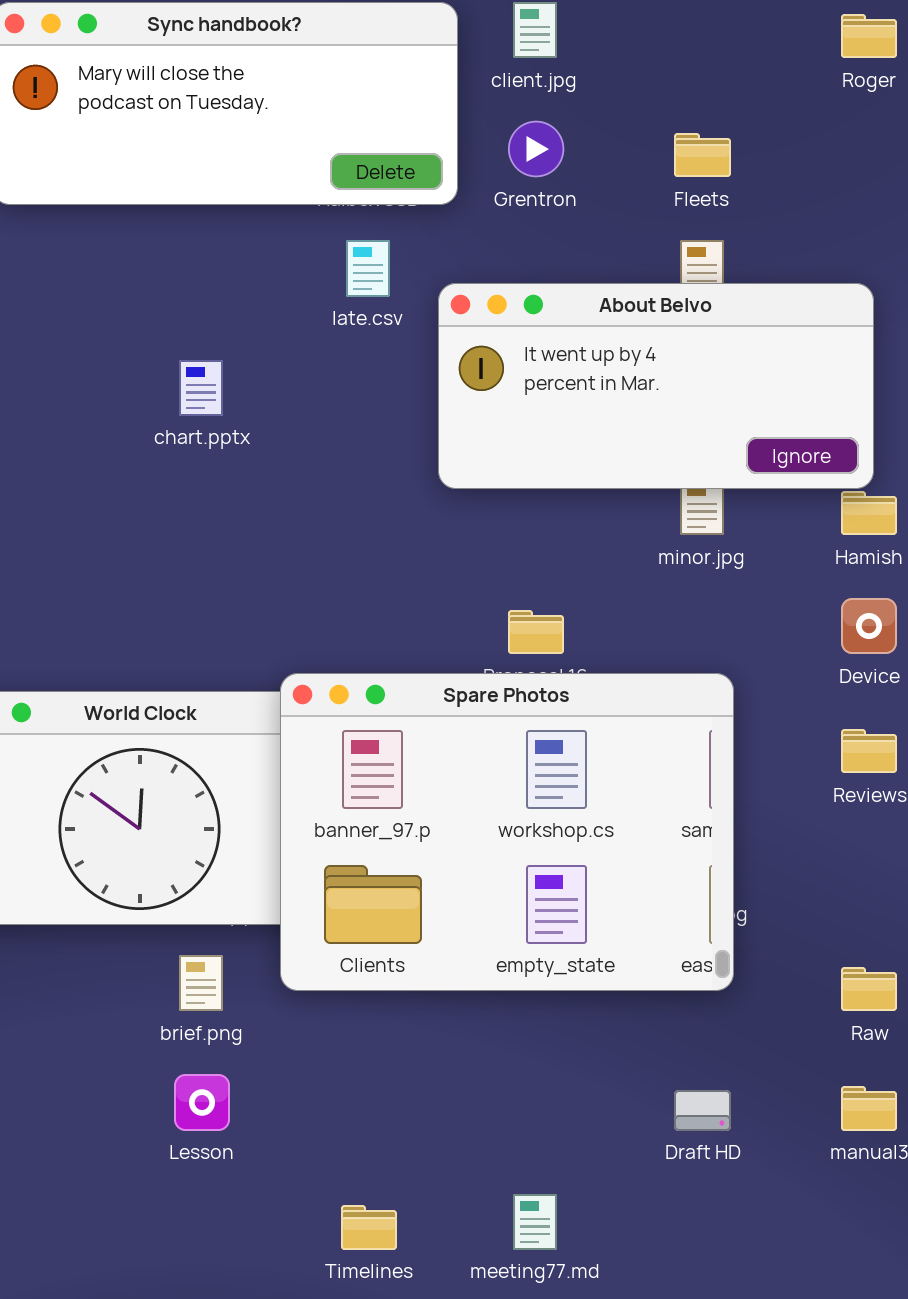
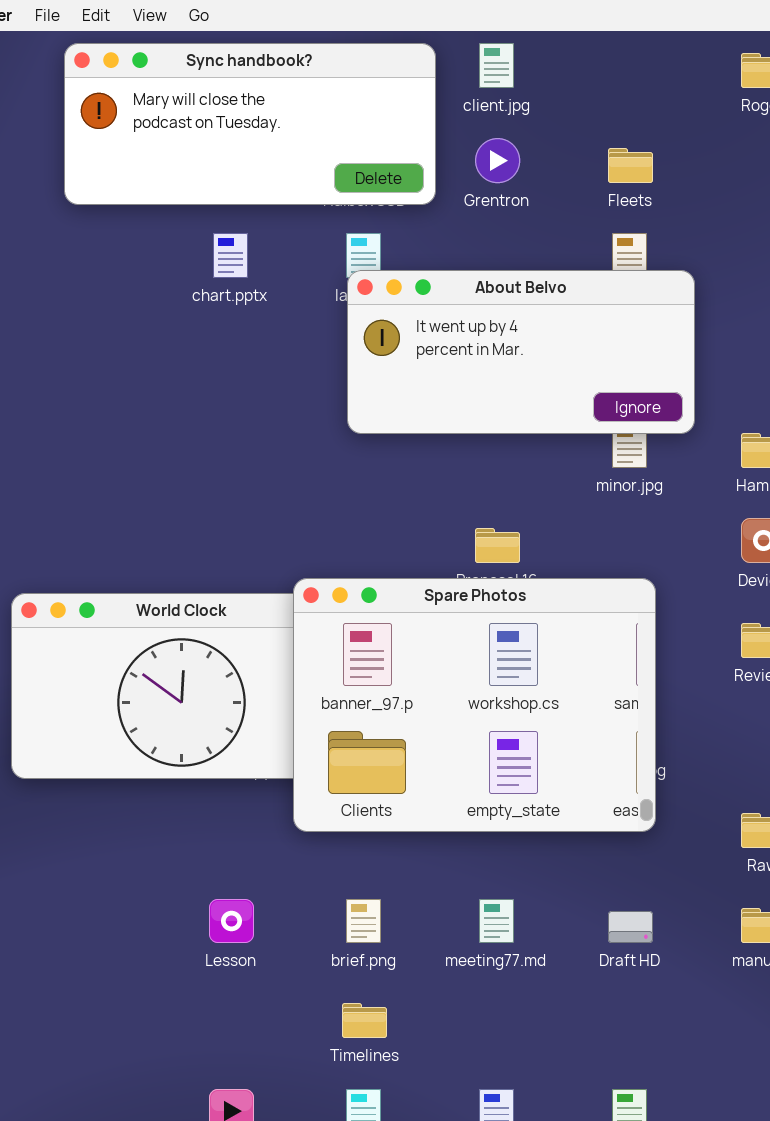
About Belvo: [438,283,874,489] -> [347,270,695,434], moved
chart.pptx: [179,360,223,416] -> [213,233,248,278], moved
brief.png: [179,955,223,1011] -> [346,899,381,943], moved
meeting77.md: [513,1194,557,1250] -> [479,899,514,943], moved

